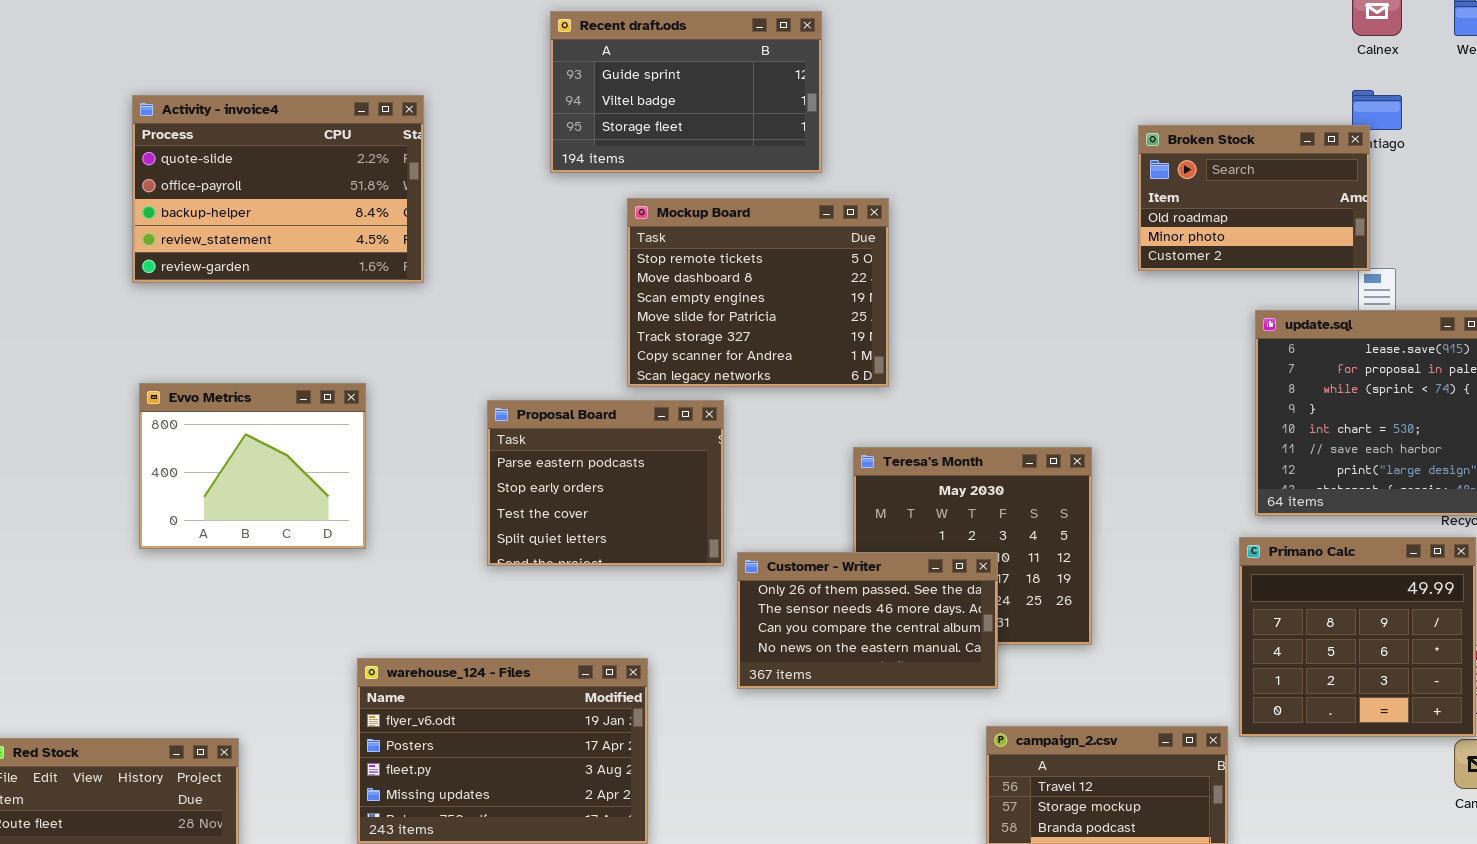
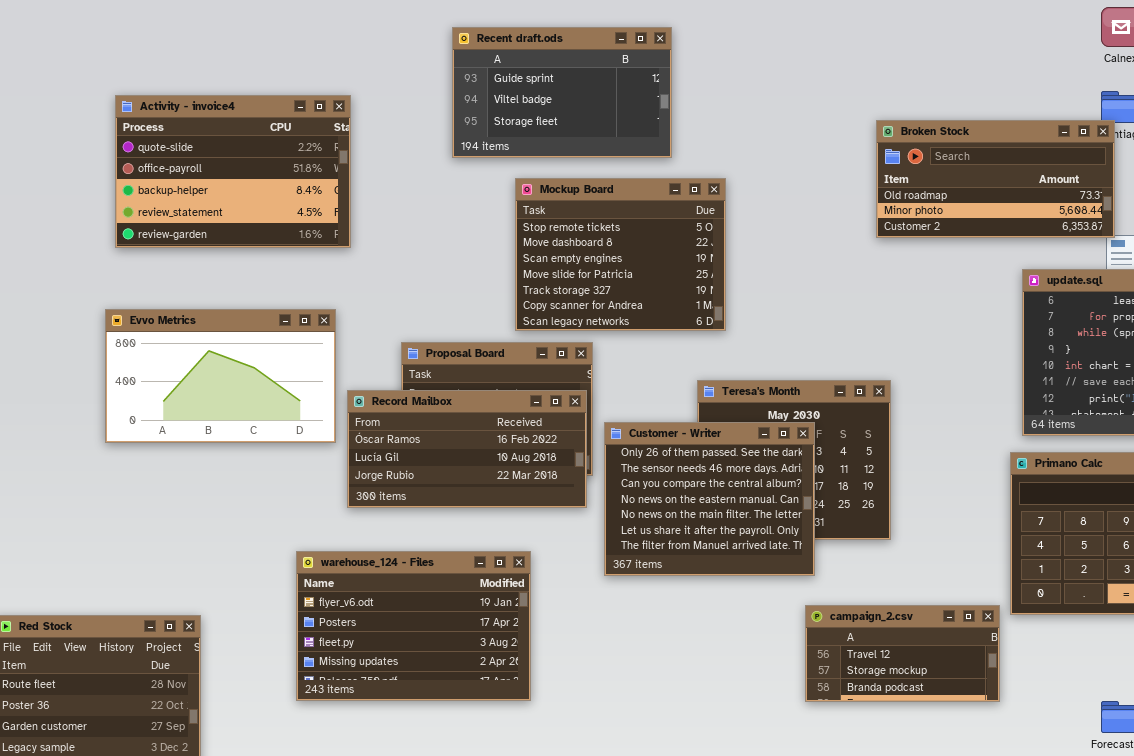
Broken Stock: [1138,125,1370,271] -> [876,120,1115,238], resized
Evvo Metrics: [139,383,366,549] -> [105,309,336,443], moved, resized
Record Mailbox: none -> [347,390,587,508], opened
Customer - Writer: [737,552,998,689] -> [604,422,815,576], resized

